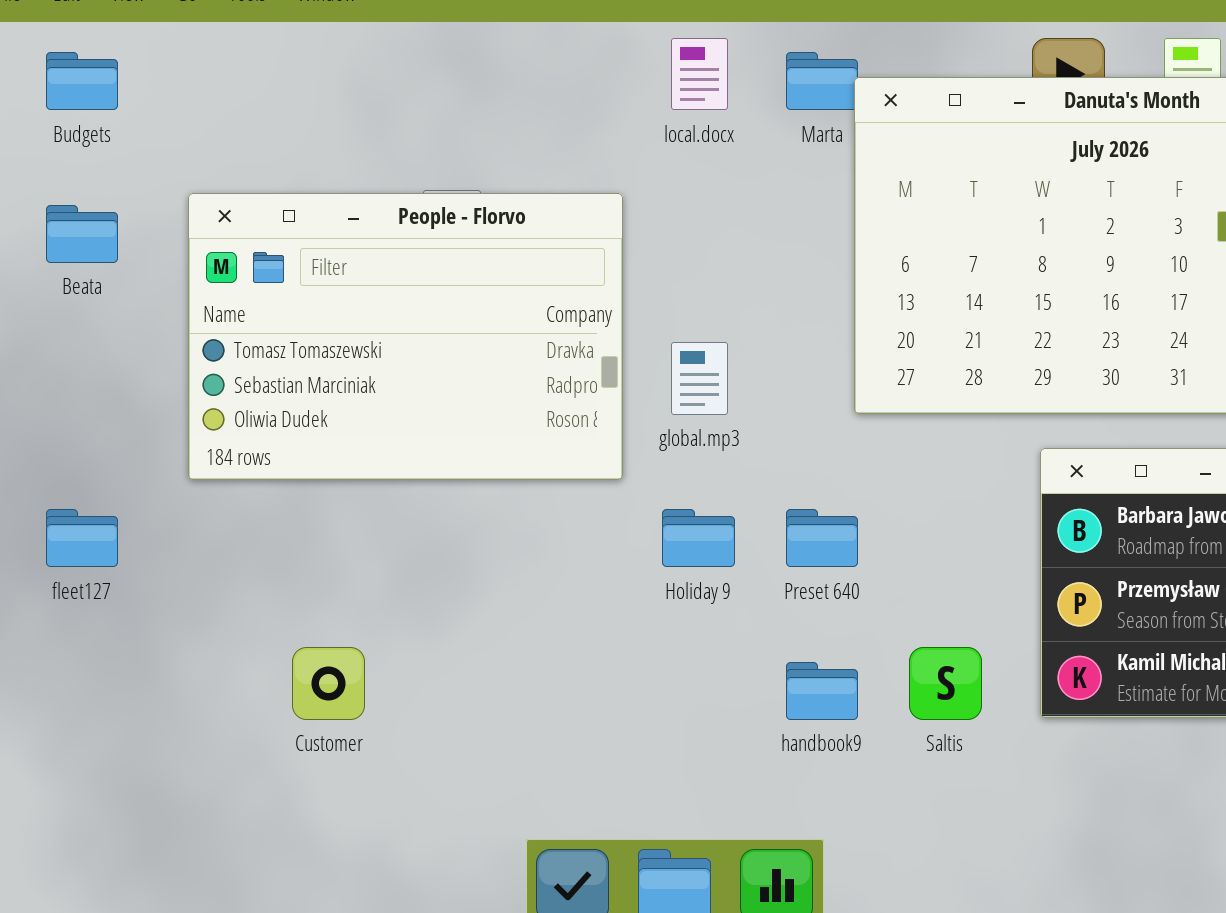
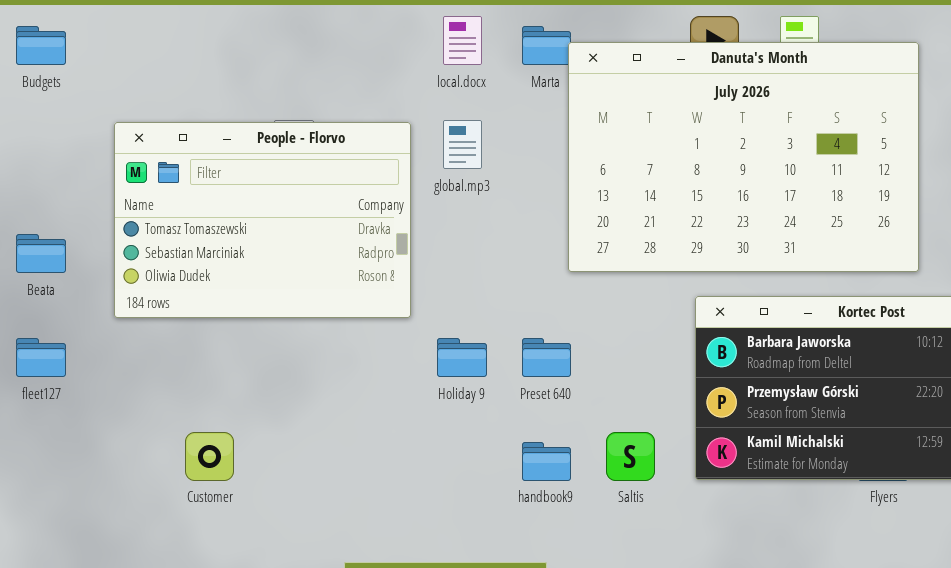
Beata: [46,205,118,263] -> [16,234,66,273], moved
global.mp3: [671,342,728,415] -> [443,120,482,169], moved

